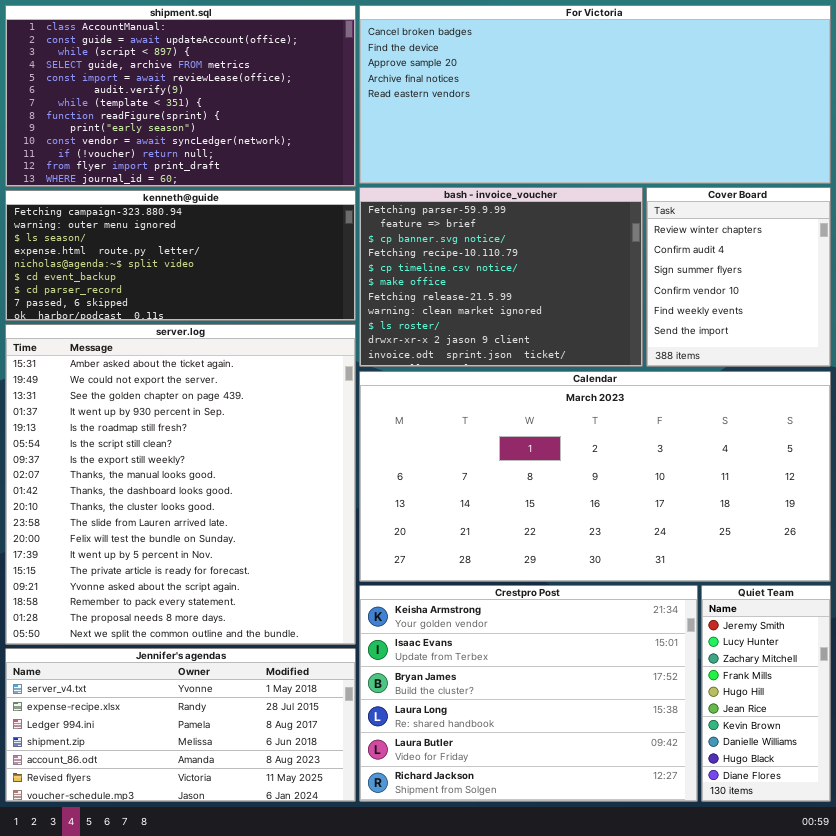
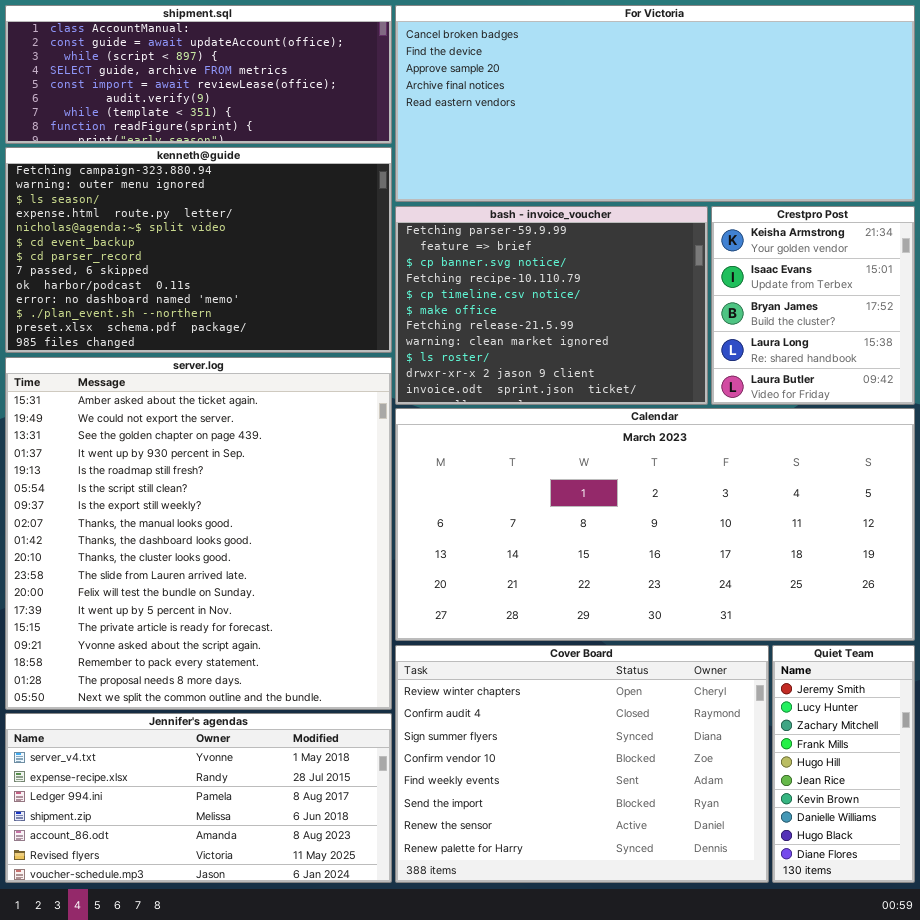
shipment.sql: [5,5,356,187] -> [5,5,392,144], resized
Cover Board: [646,187,831,367] -> [395,645,769,883], moved, resized
kenneth@guide: [5,190,356,321] -> [5,147,392,353], resized
Crestpro Post: [359,585,698,802] -> [711,206,915,405], moved, resized

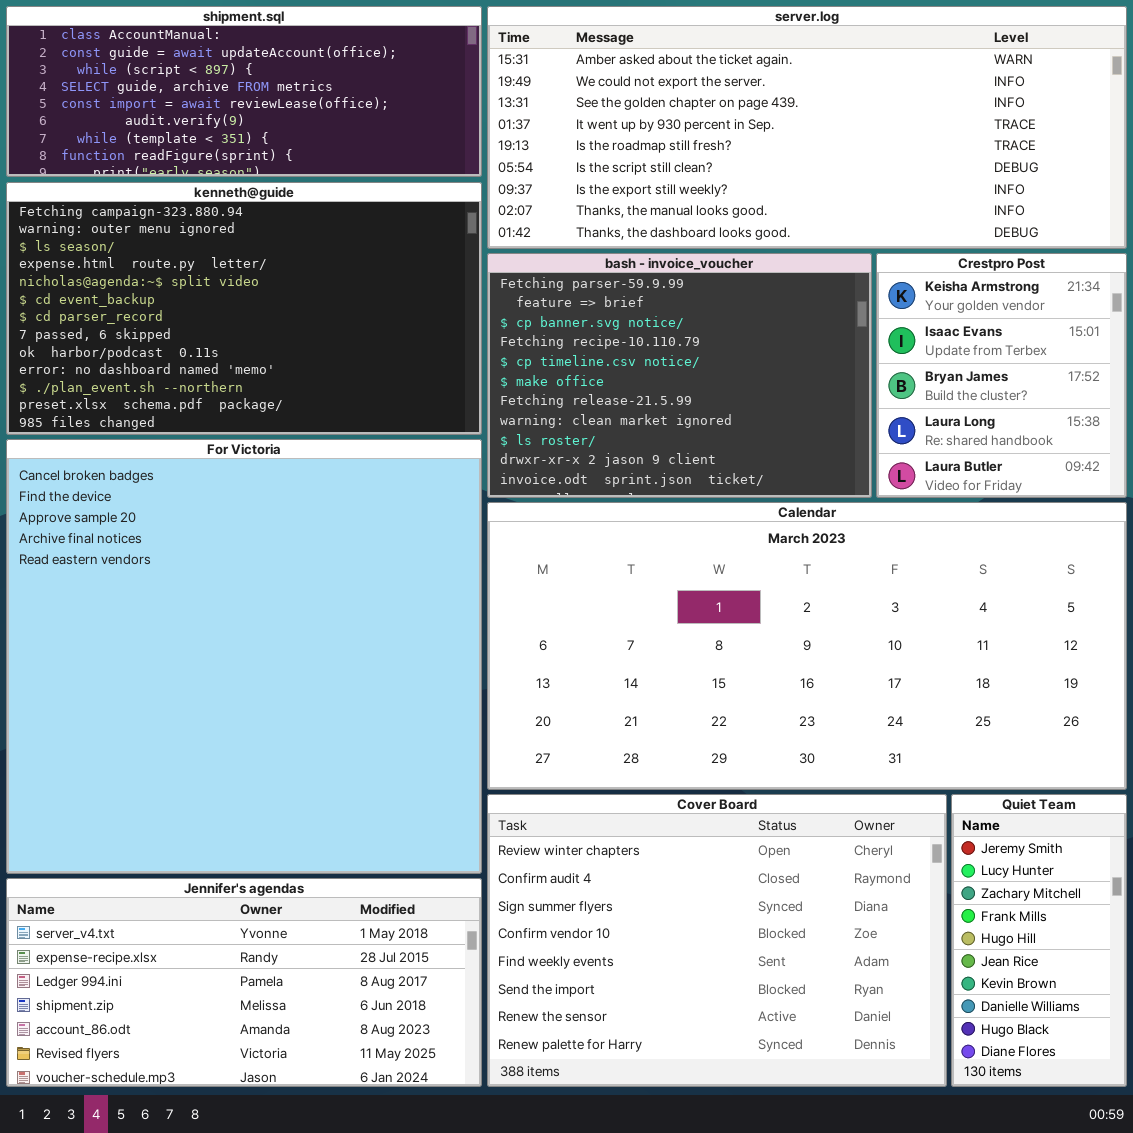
For Victoria: [395,5,915,202] -> [6,439,482,874], moved, resized
server.log: [5,357,392,710] -> [487,6,1127,249], moved, resized

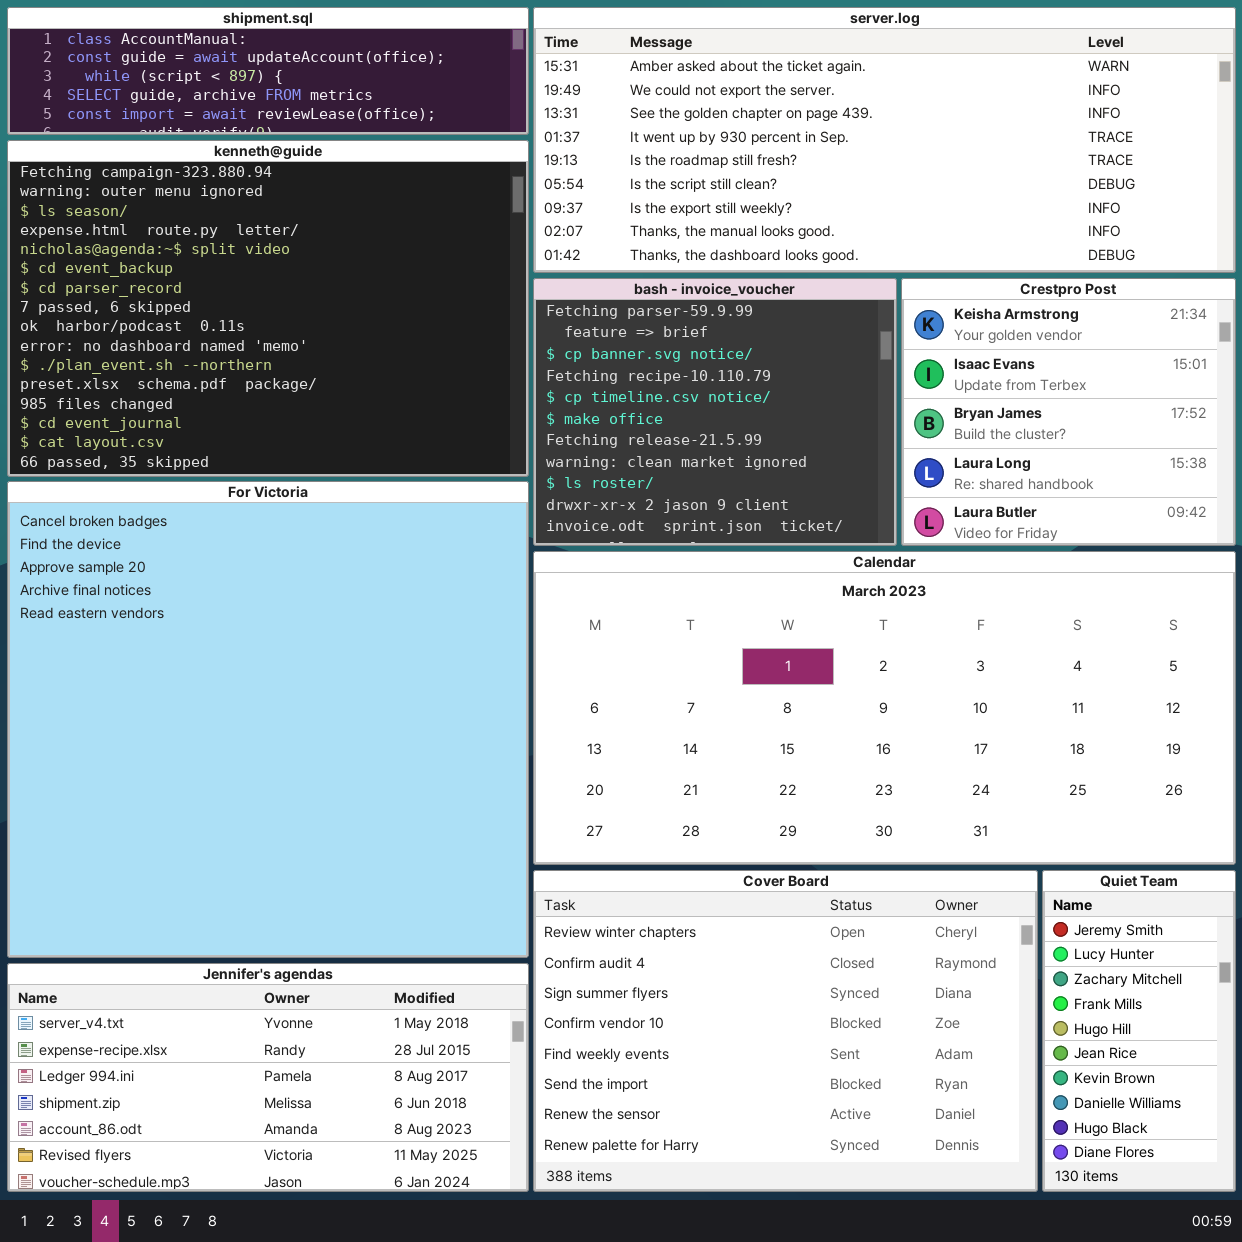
shipment.sql: [6,6,482,177] -> [7,7,529,135], resized
kenneth@guide: [6,182,482,435] -> [7,140,529,477], resized
bash - invoice_voucher: [487,253,872,498] -> [533,278,897,546], resized
Crestpro Post: [876,253,1127,498] -> [901,278,1236,546], resized

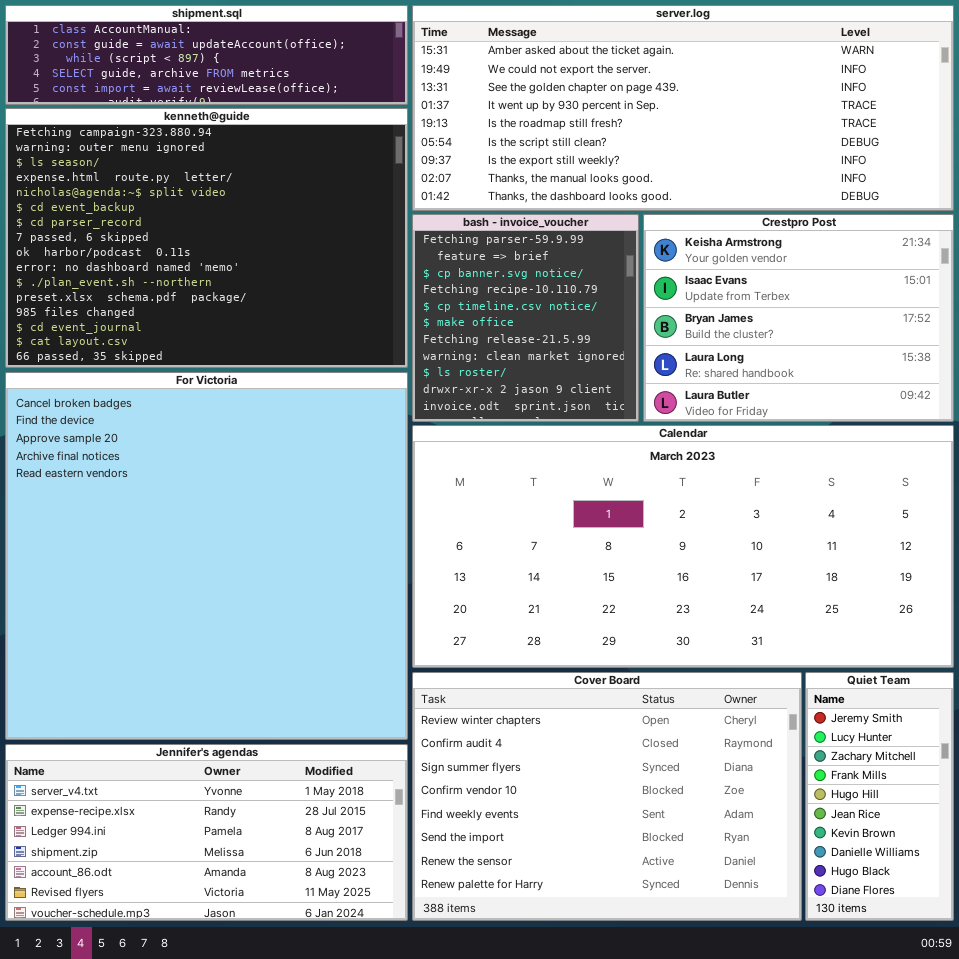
bash - invoice_voucher: [533,278,897,546] -> [412,214,639,422], resized
Crestpro Post: [901,278,1236,546] -> [643,214,954,422], resized

